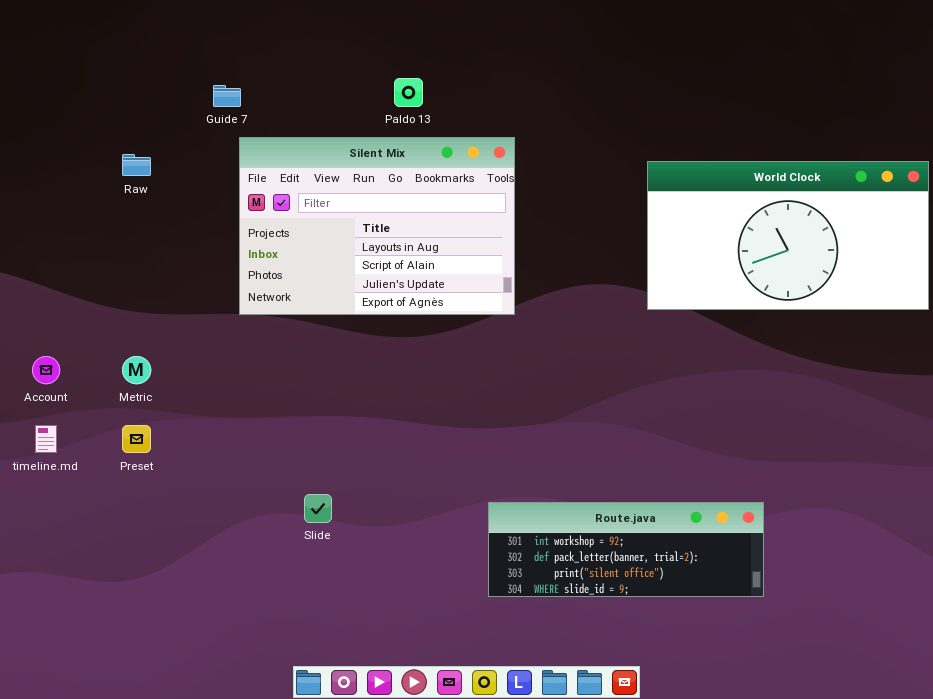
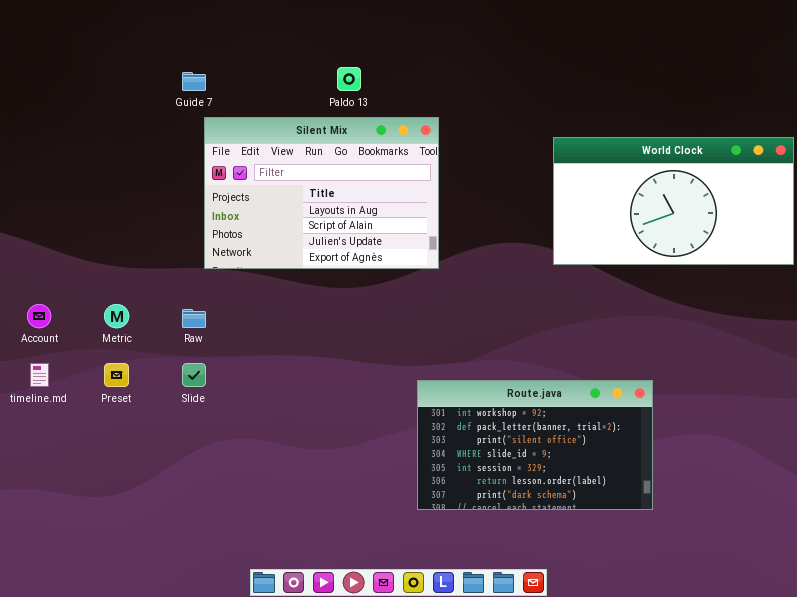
Raw: [122,154,151,176] -> [182,309,206,328], moved
Slide: [304,494,332,523] -> [182,363,206,387], moved
Route.java: [488,502,764,597] -> [417,380,653,510], resized

